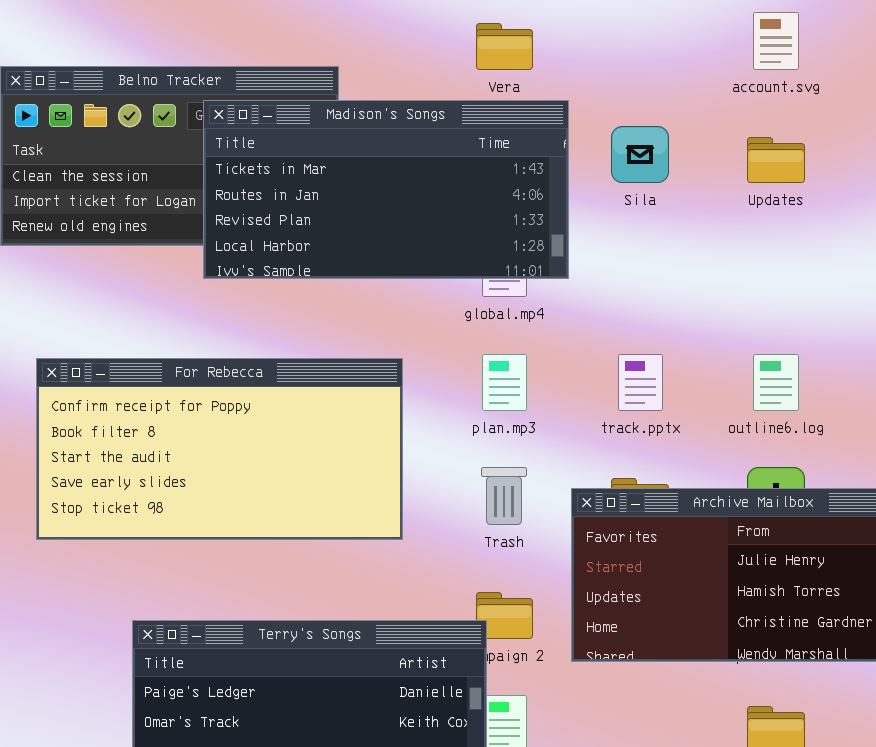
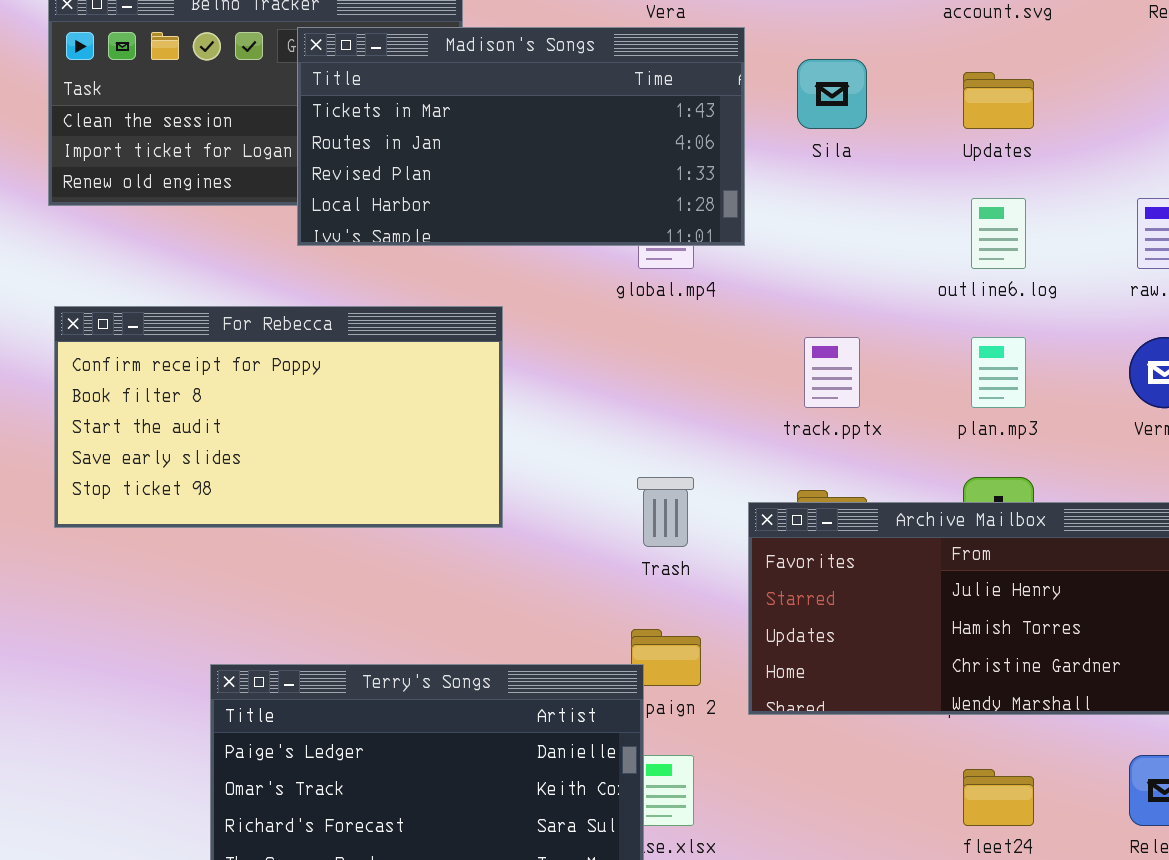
plan.mp3: [482,354,527,411] -> [971,337,1026,408], moved
outline6.log: [753,354,799,411] -> [971,198,1026,269], moved
For Rebecca: [36,358,403,540] -> [54,306,503,528], moved

